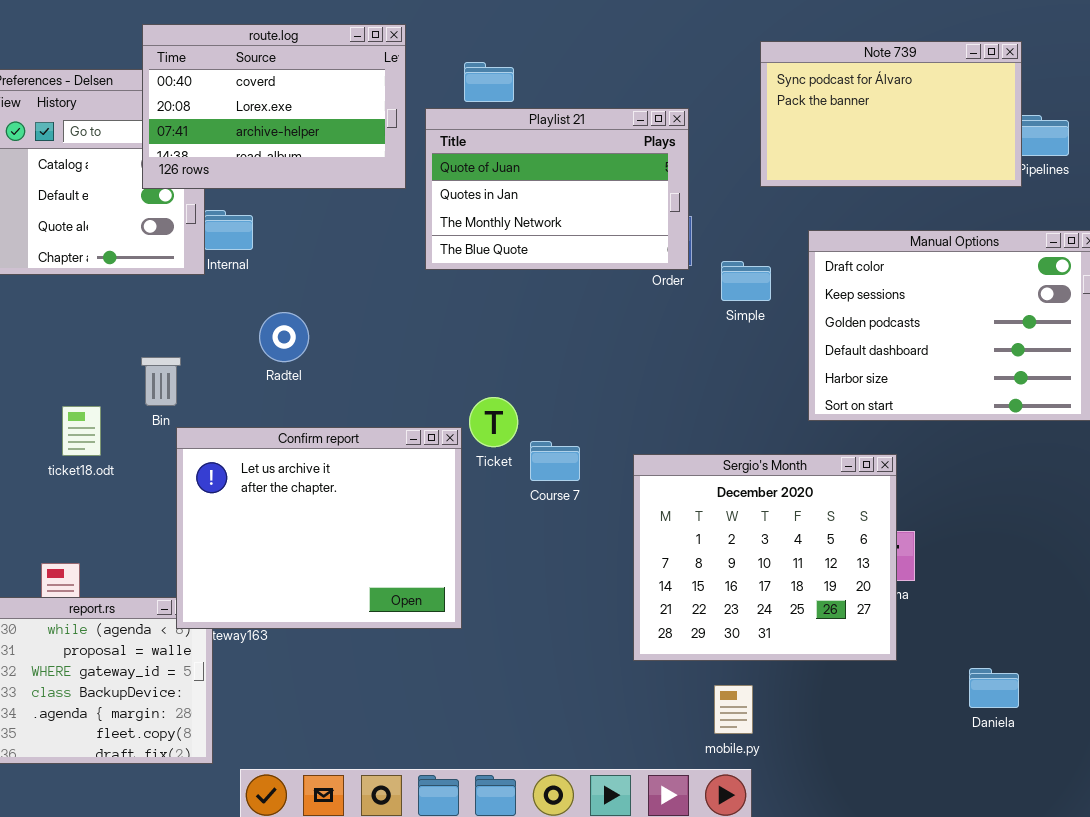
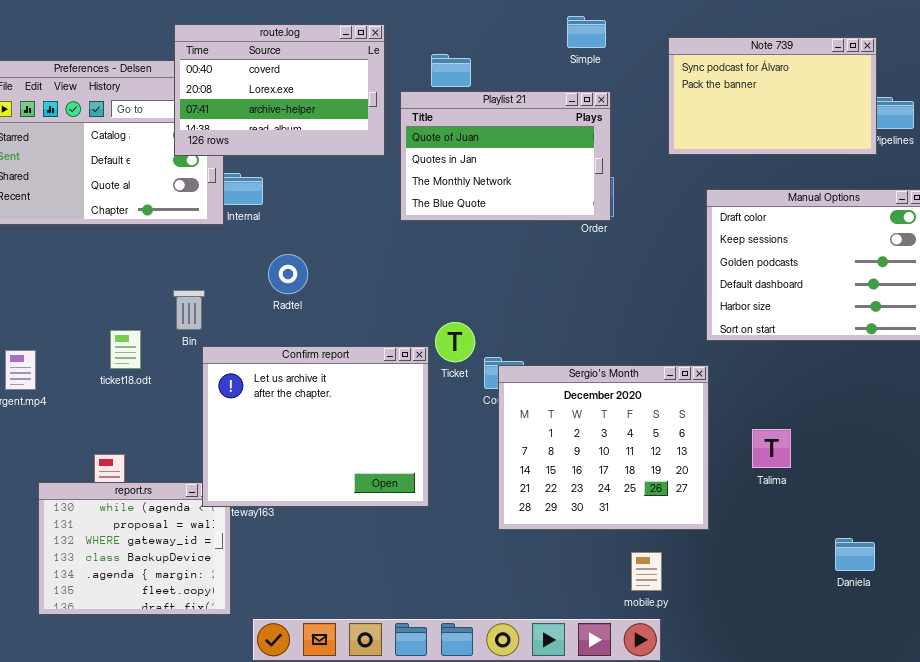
Simple: [721,261,771,301] -> [567,16,606,48], moved
Sergio's Month: [633,454,897,661] -> [498,365,709,530], moved

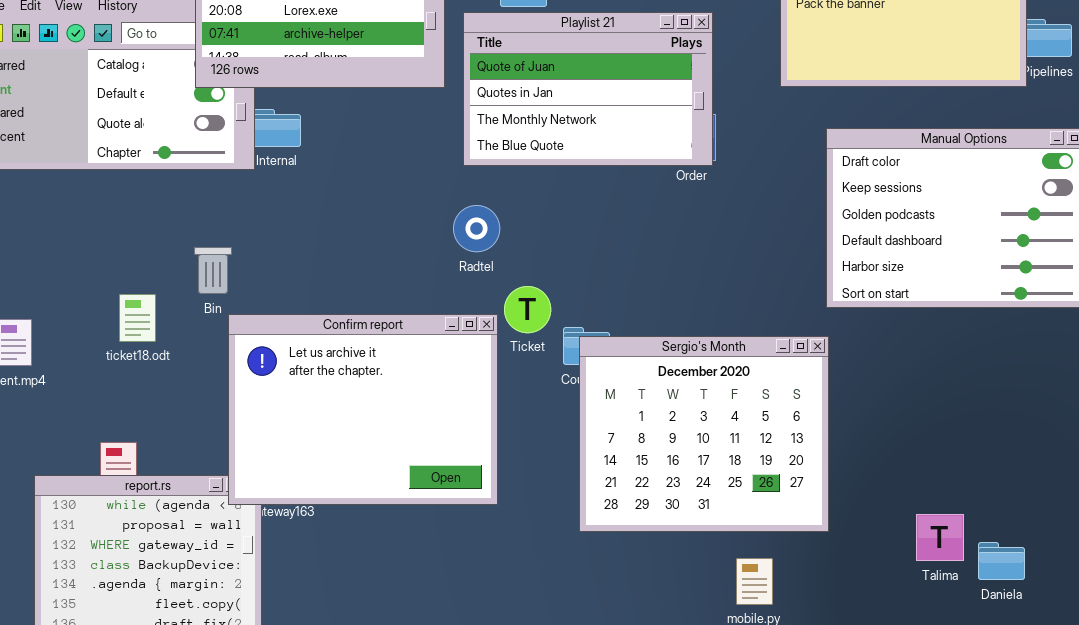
Radtel: [268,254,308,294] -> [453,205,500,252], moved
Talima: [752,429,791,468] -> [916,514,964,561], moved

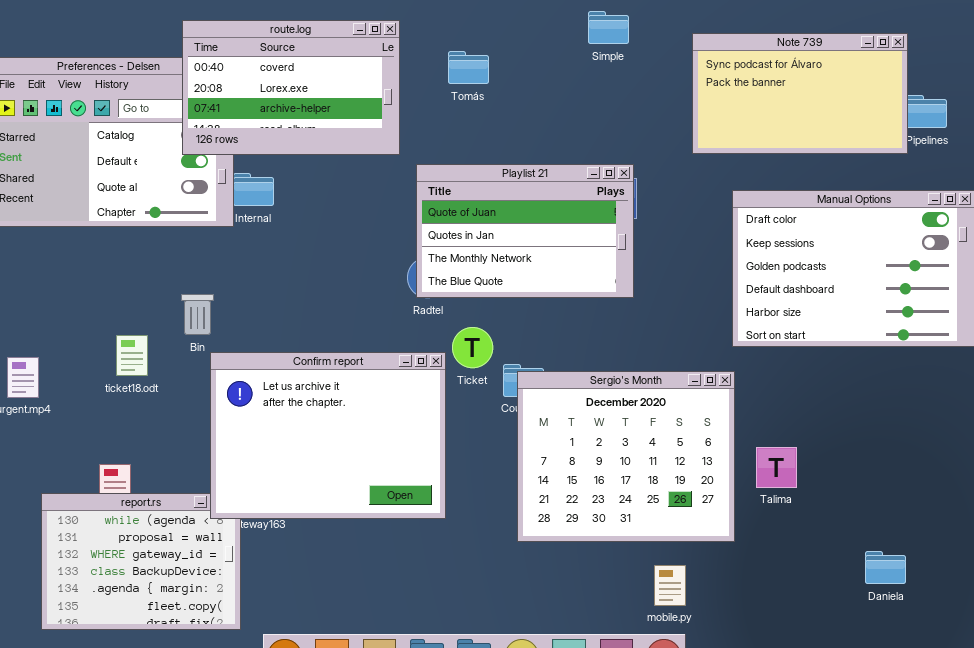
Playlist 21: [463,12,713,166] -> [416,164,634,298], moved
Talima: [916,514,964,561] -> [756,447,797,488], moved

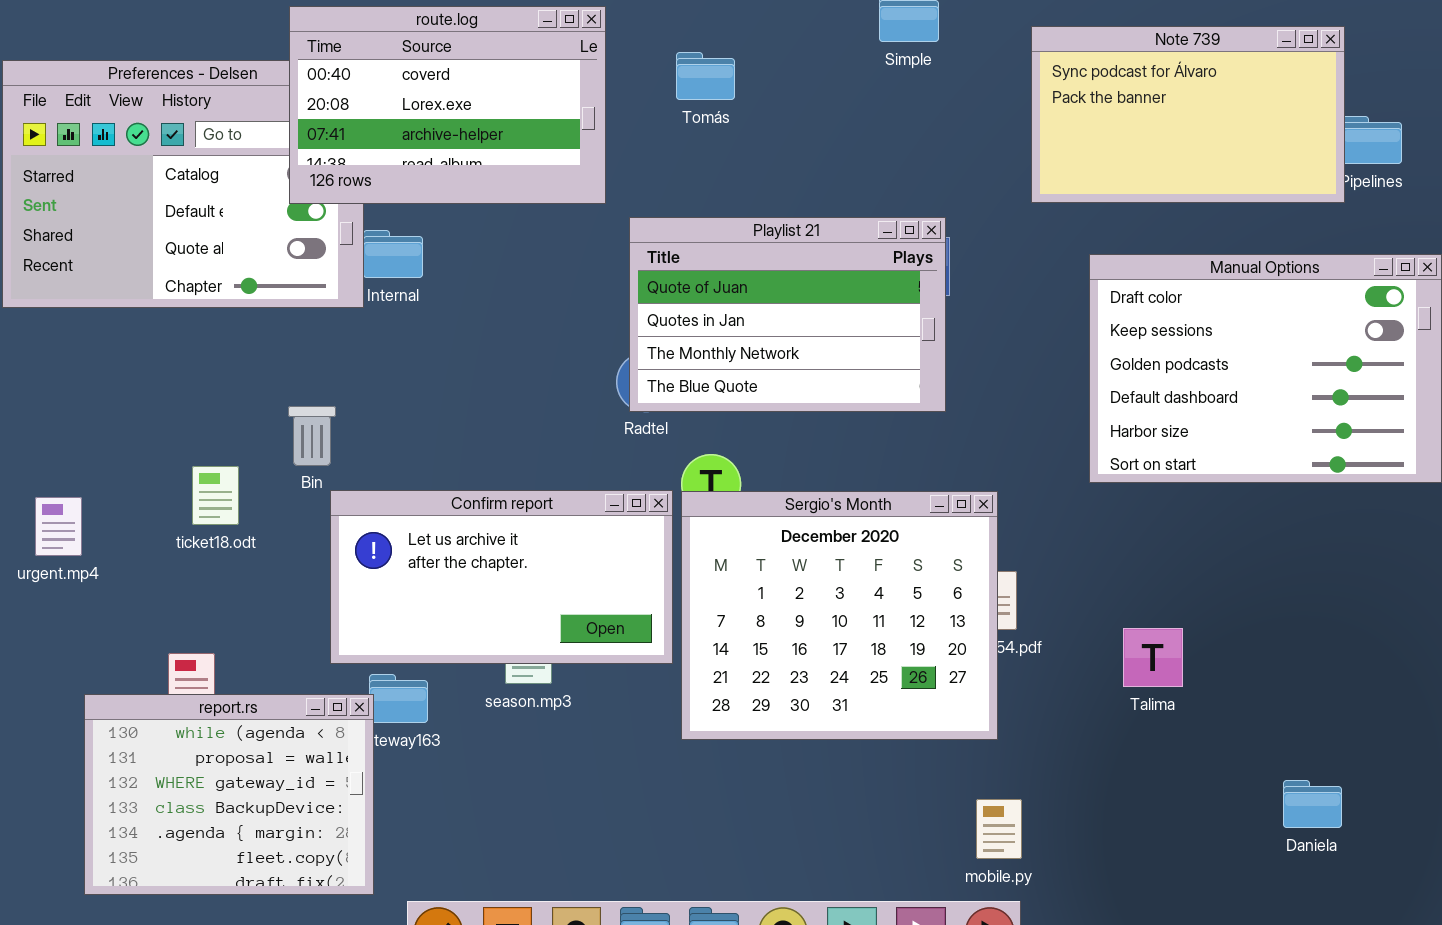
Confirm report: [210,352,446,519] -> [330,490,673,664], resized
Sergio's Month: [517,371,735,542] -> [681,491,998,740], moved

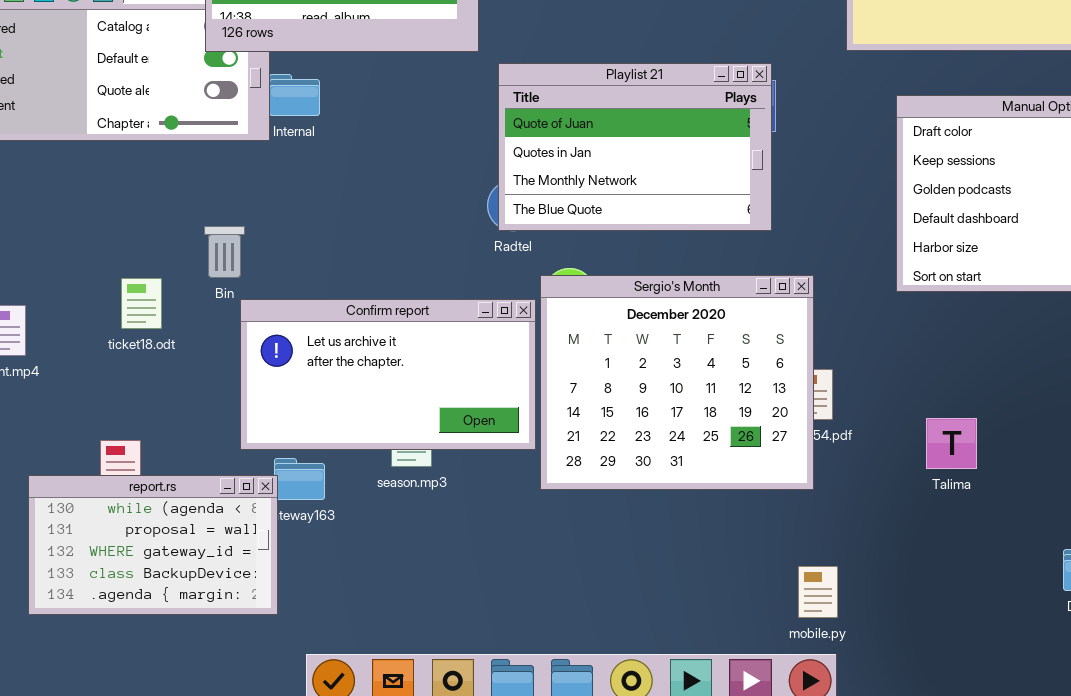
Sergio's Month: [681,491,998,740] -> [540,275,814,490], moved
report.rs: [84,694,374,895] -> [28,475,278,615], resized

